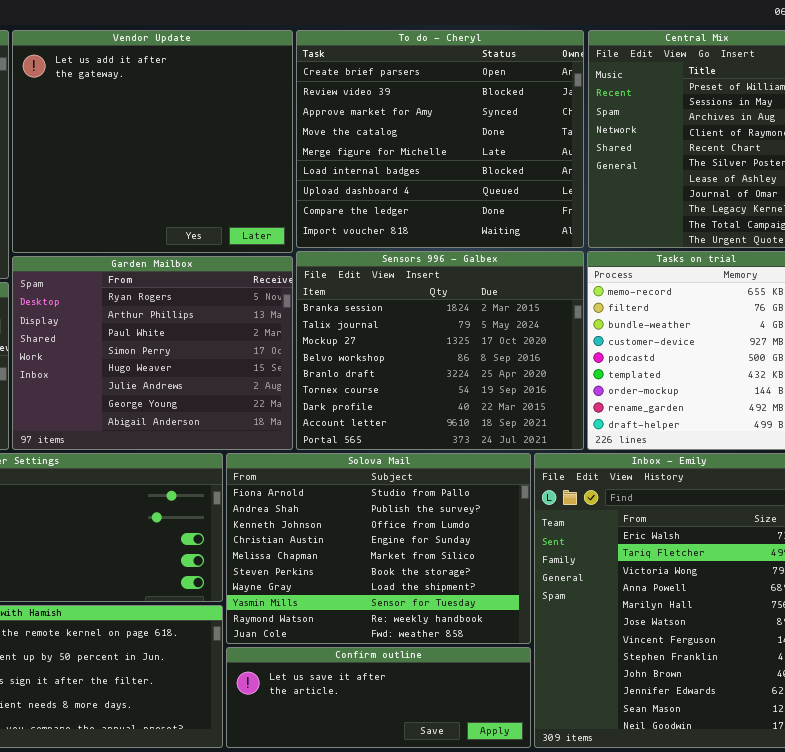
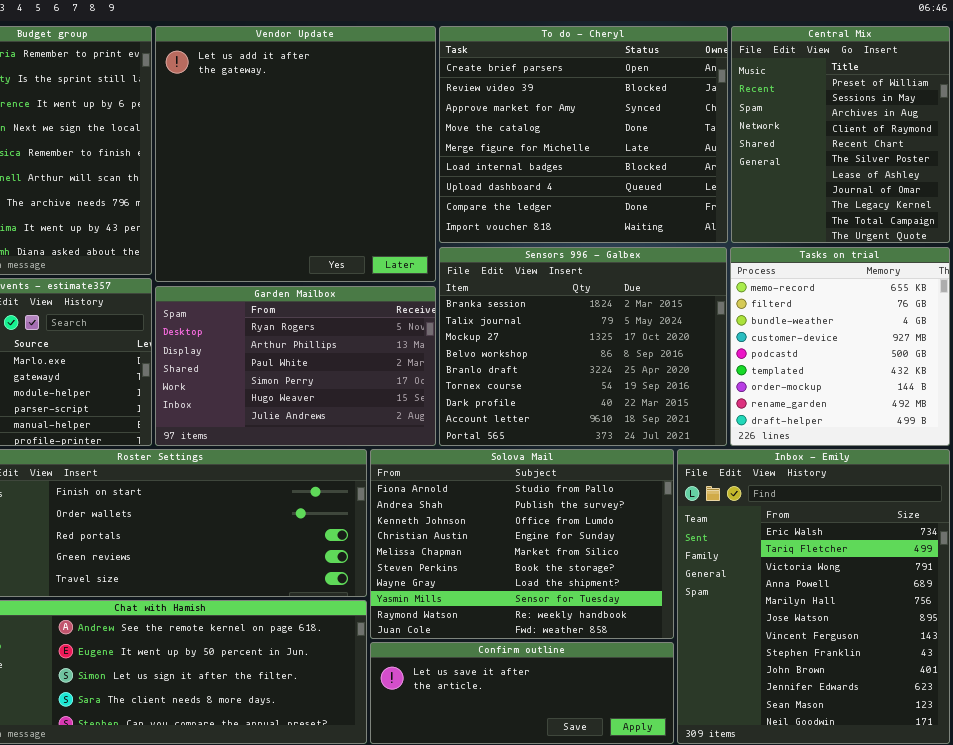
Vendor Update: [12,30,293,253] -> [155,26,436,282], resized
Garden Mailbox: [12,256,293,450] -> [155,286,436,446], resized

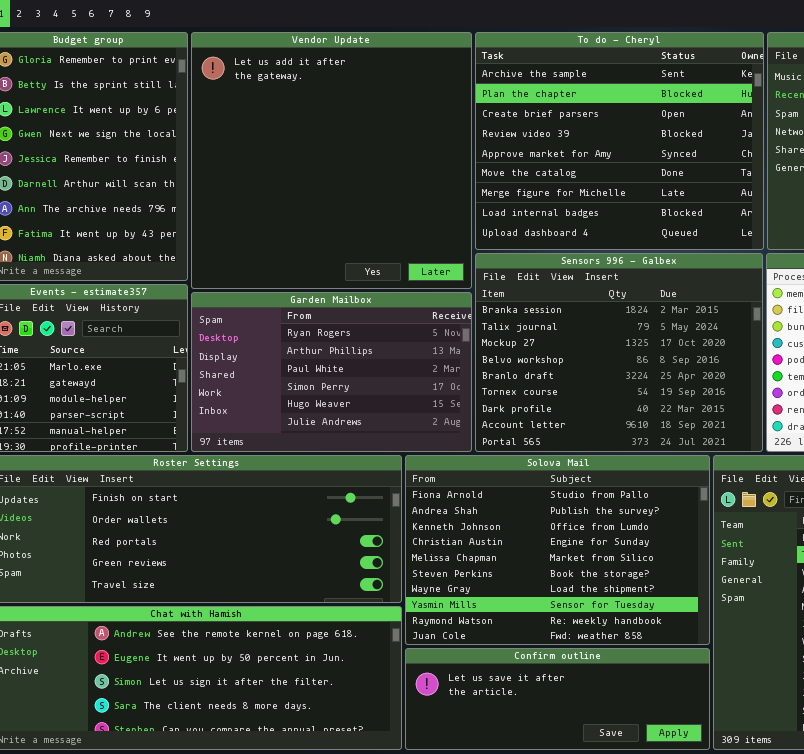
To do - Cheryl: [439,26,728,243] -> [475,32,764,250], scrolled up 2 rows

